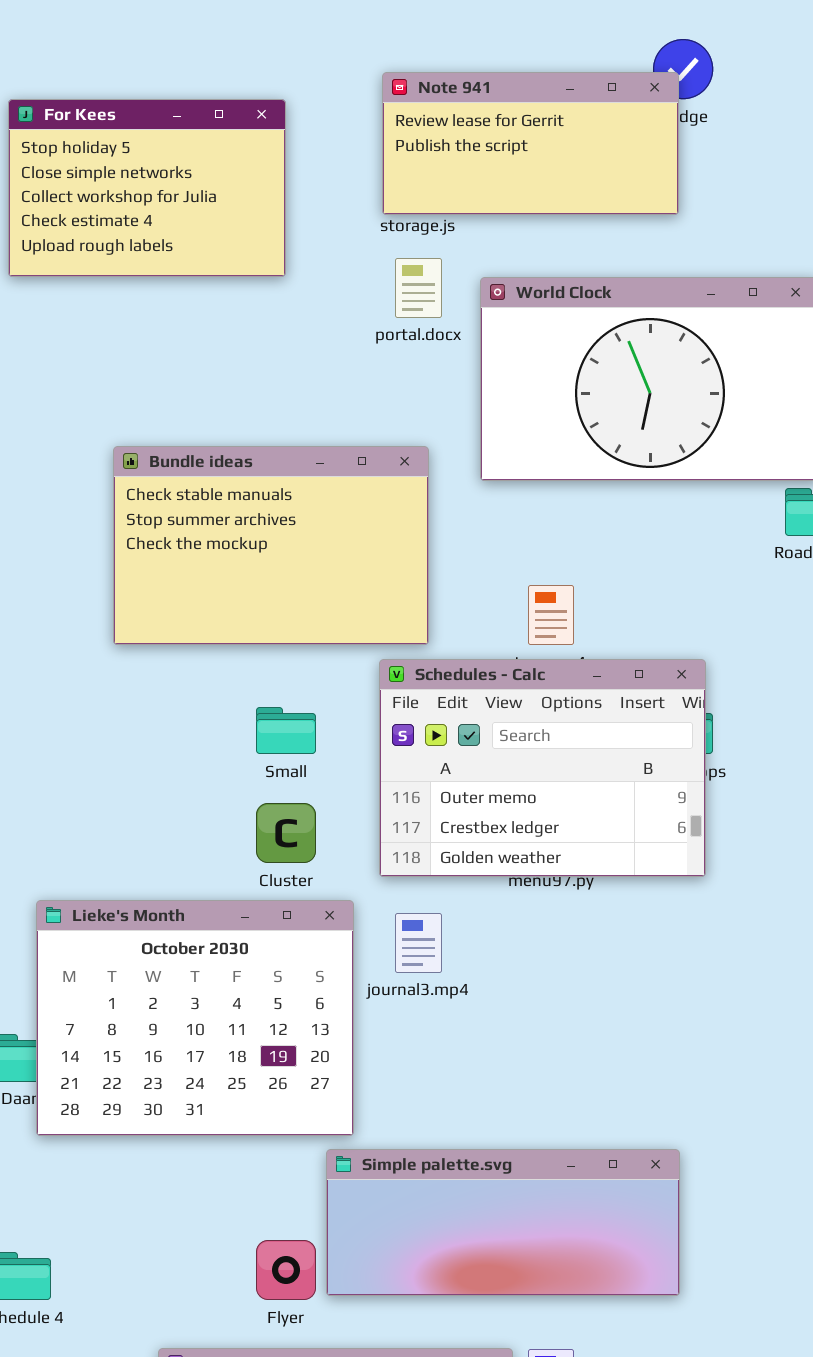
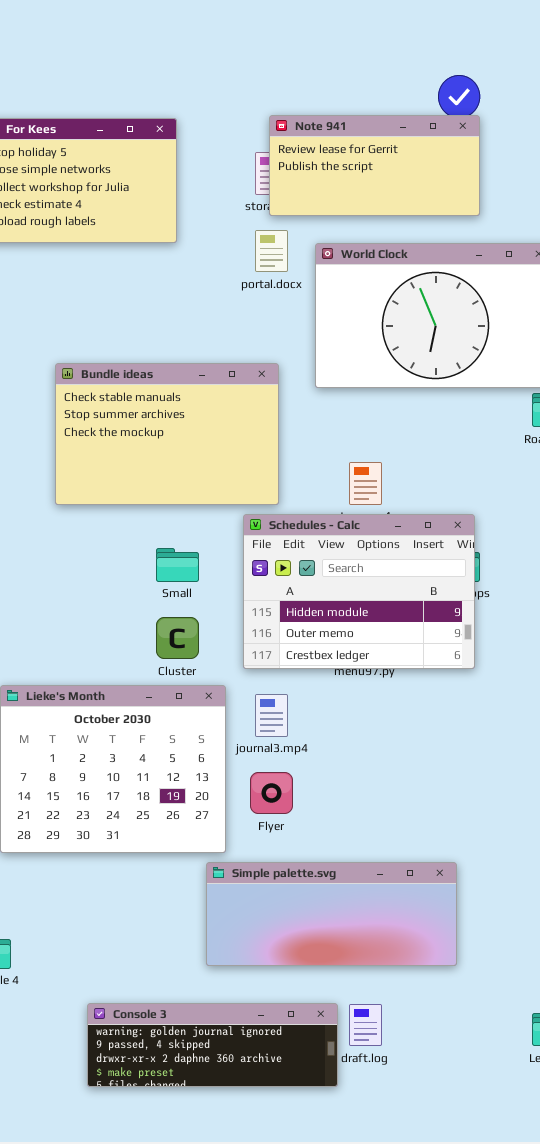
Note 941: [382,72,679,215] -> [269,115,480,216], moved
Schedules - Calc: [379,659,706,877] -> [243,514,475,669], scrolled up 1 row
Flyer: [256,1240,316,1300] -> [250,772,293,814], moved

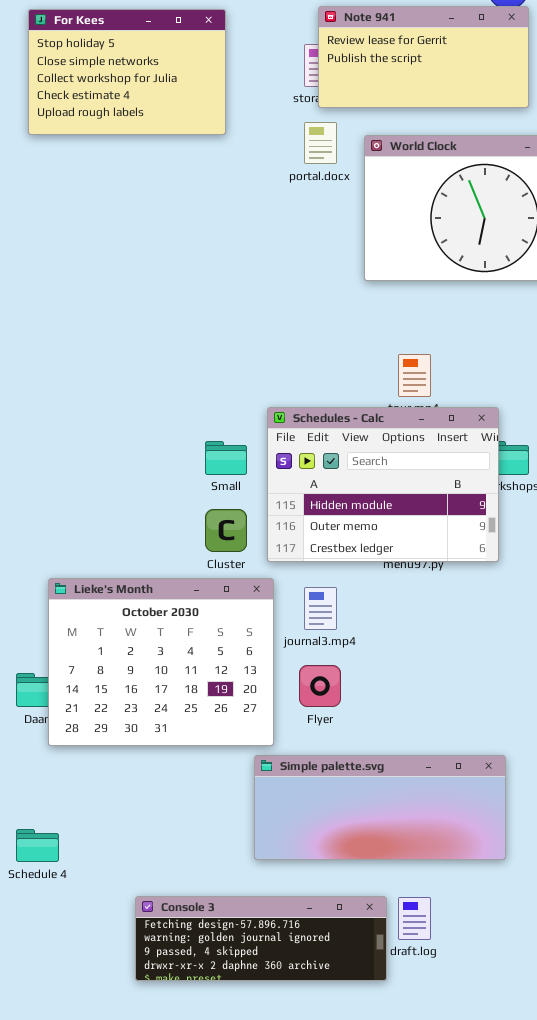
Bundle ideas: [55,363,279,505] -> none, closed
Schedules - Calc: [243,514,475,669] -> [267,407,499,562], moved
Console 3: [87,1003,338,1087] -> [135,896,387,981], scrolled up 1 row

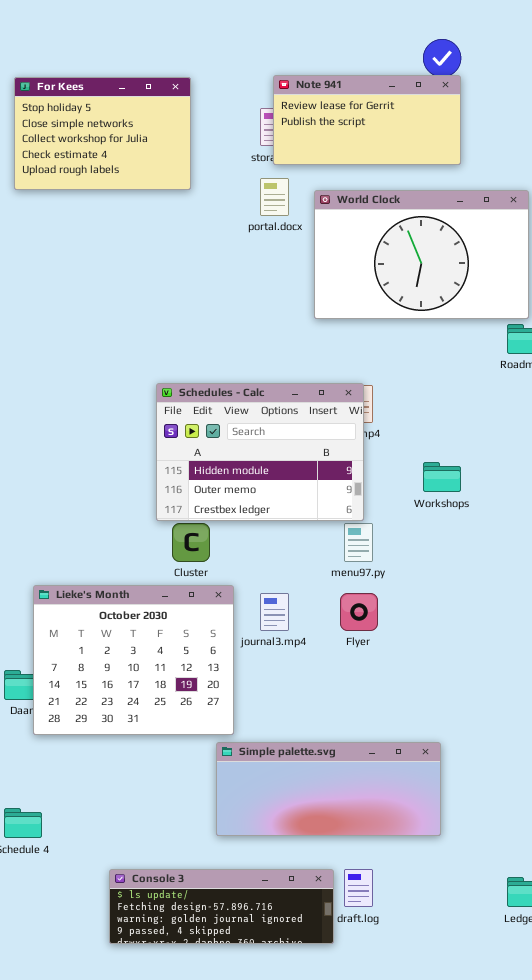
Schedules - Calc: [267,407,499,562] -> [156,383,364,521], moved
Flyer: [299,665,341,707] -> [340,593,378,631], moved
Console 3: [135,896,387,981] -> [109,869,334,944], scrolled up 1 row

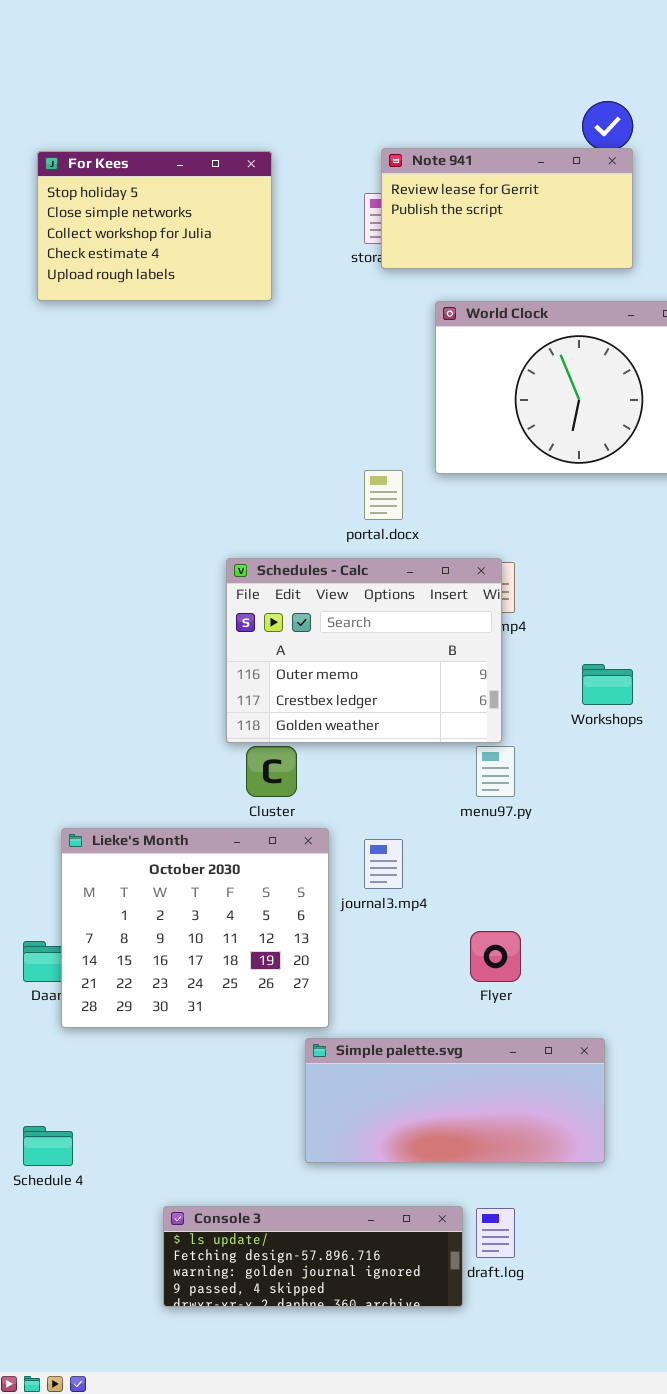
portal.docx: [260,178,289,216] -> [364,470,403,520], moved
Schedules - Calc: [156,383,364,521] -> [226,558,502,743], scrolled down 1 row
Flyer: [340,593,378,631] -> [470,931,521,982], moved

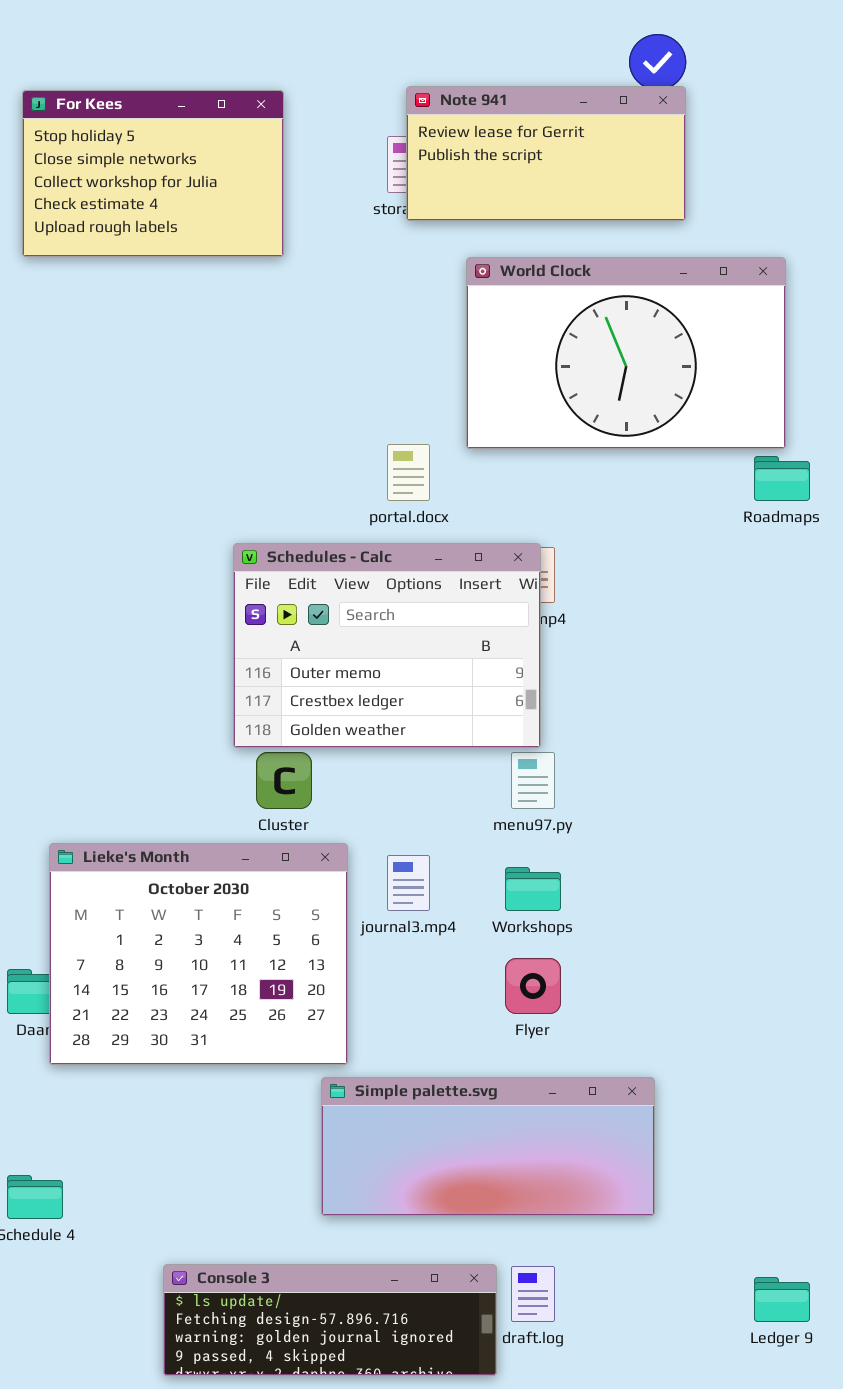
Workshops: [582,664,633,705] -> [505,867,561,911], moved

